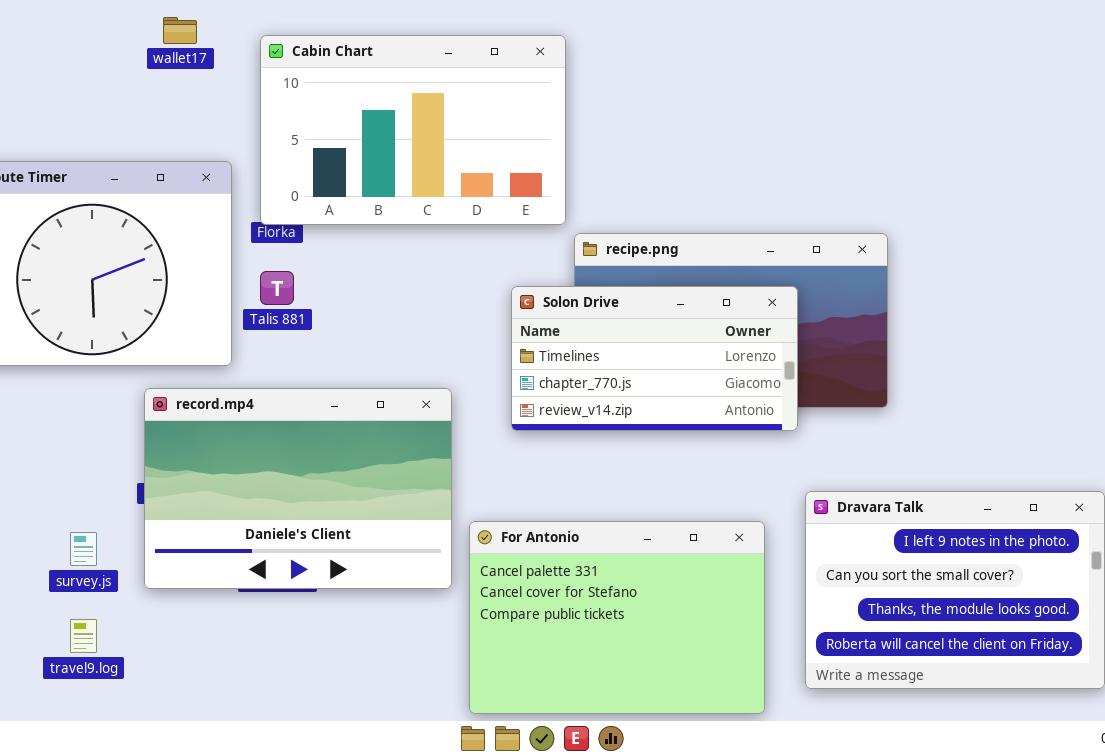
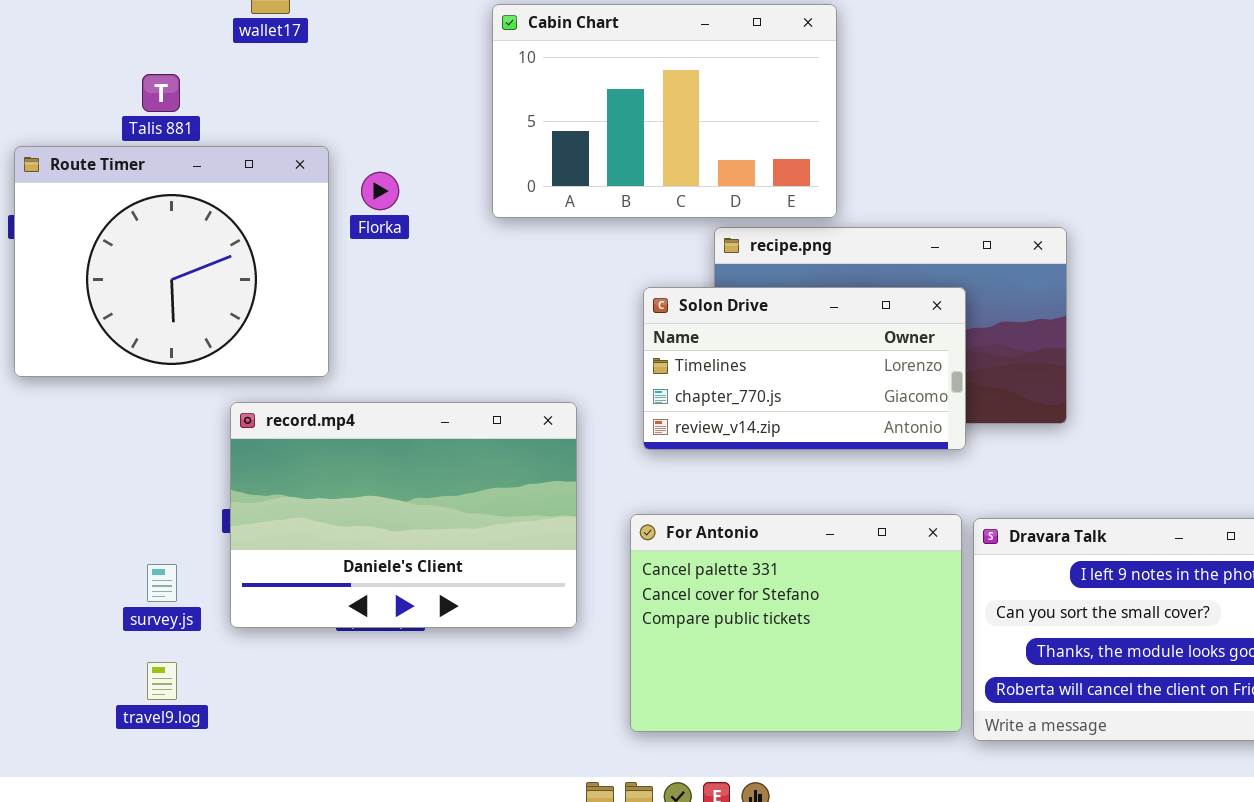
Cabin Chart: [260,35,566,225] -> [492,4,837,218], moved
Talis 881: [260,271,294,305] -> [142,74,180,112], moved
For Antonio: [469,521,765,714] -> [630,514,962,732], moved

